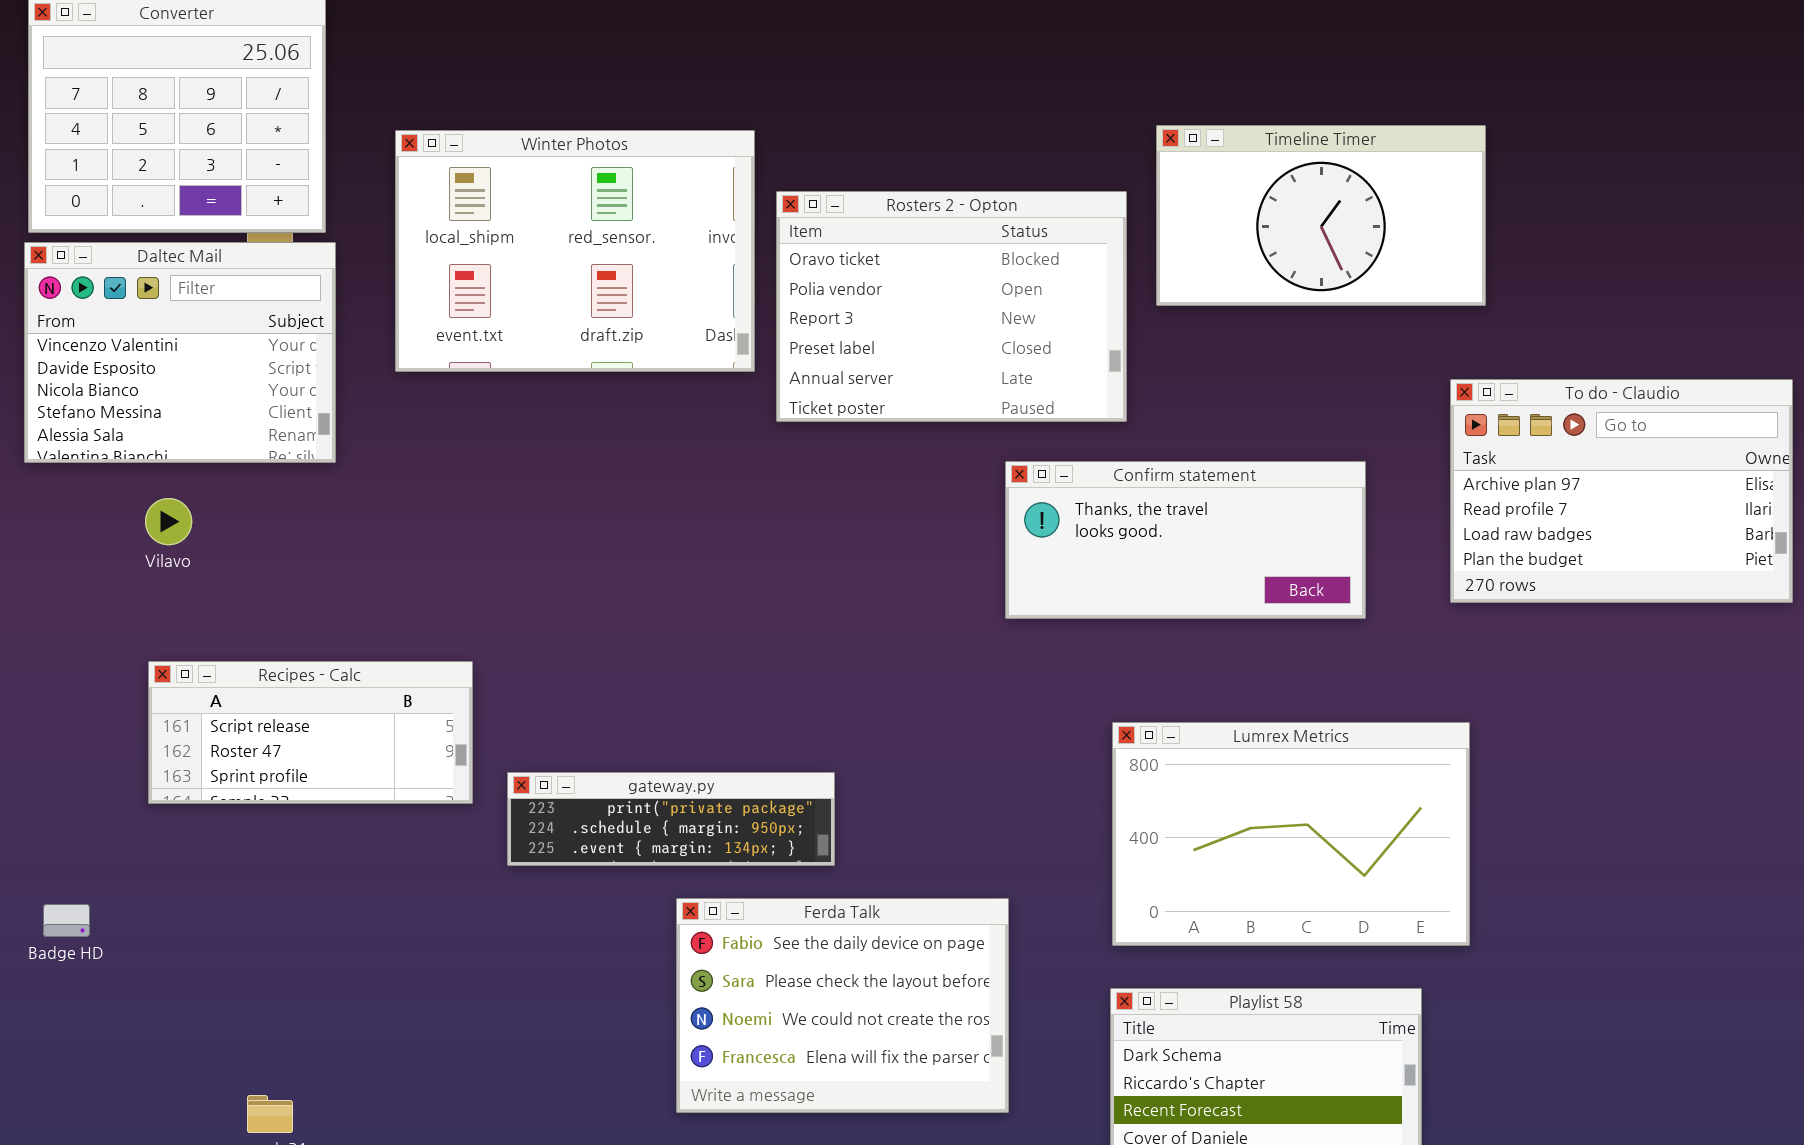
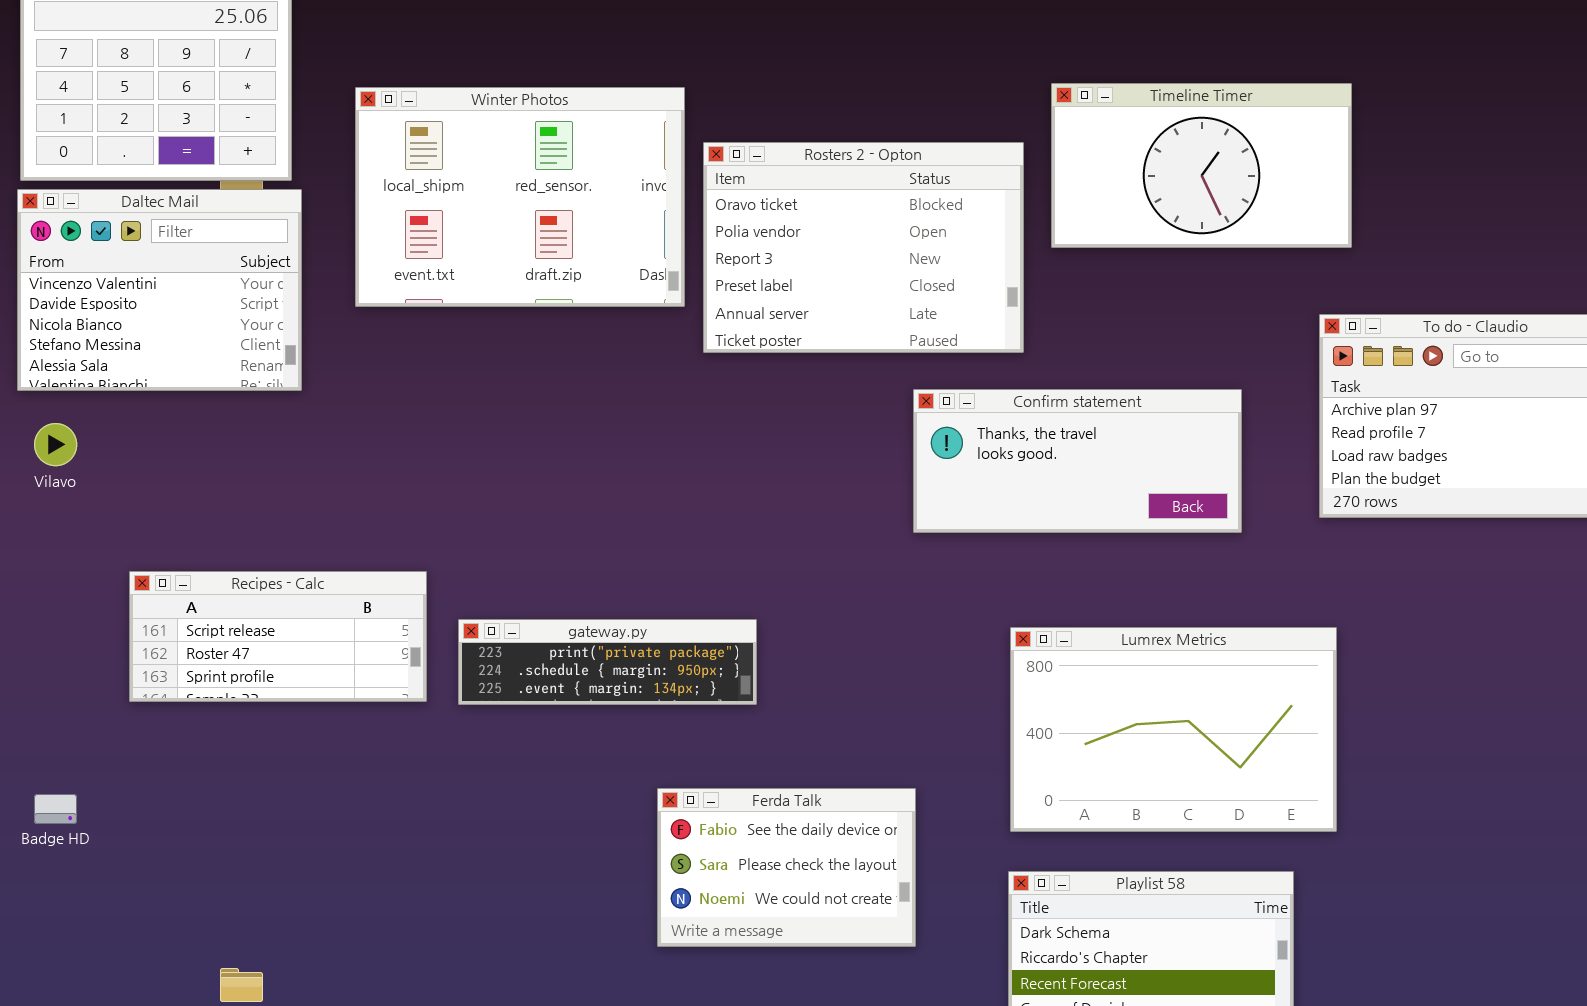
Vilavo: [145,498,192,545] -> [34,423,77,466], moved
gateway.py: [507,772,835,866] -> [458,619,757,705], moved
Ferda Talk: [676,898,1009,1113] -> [657,788,916,947], resized

